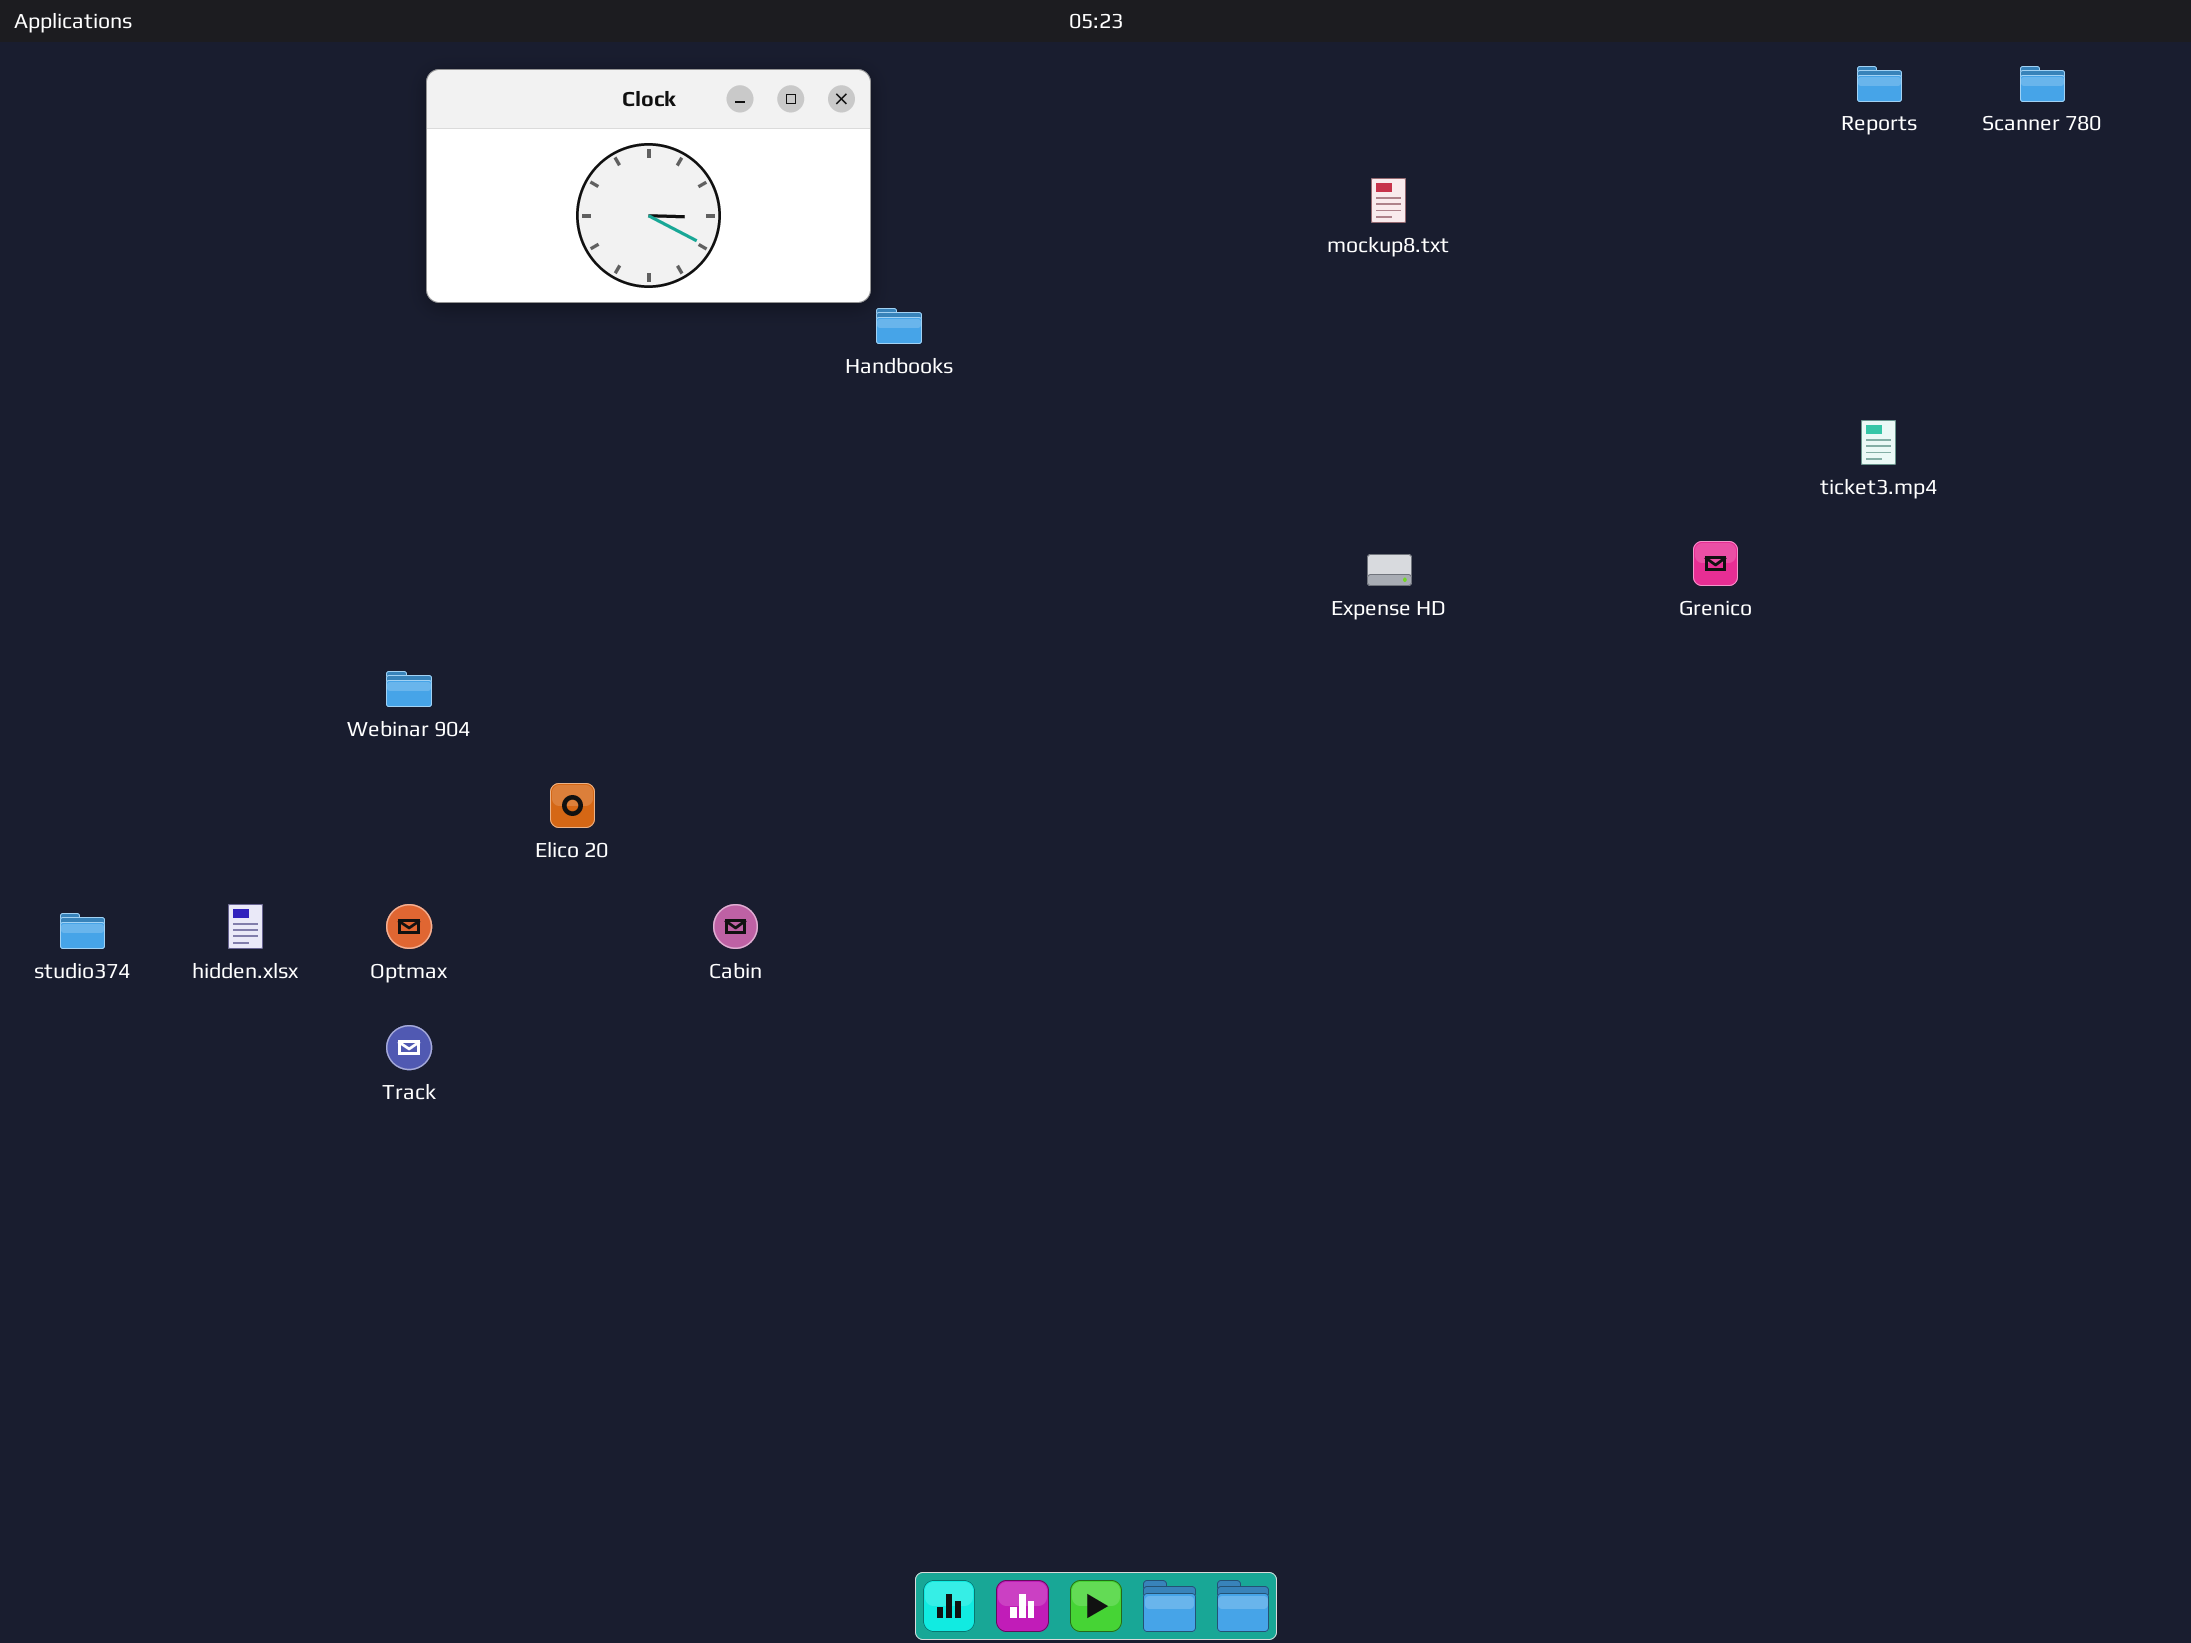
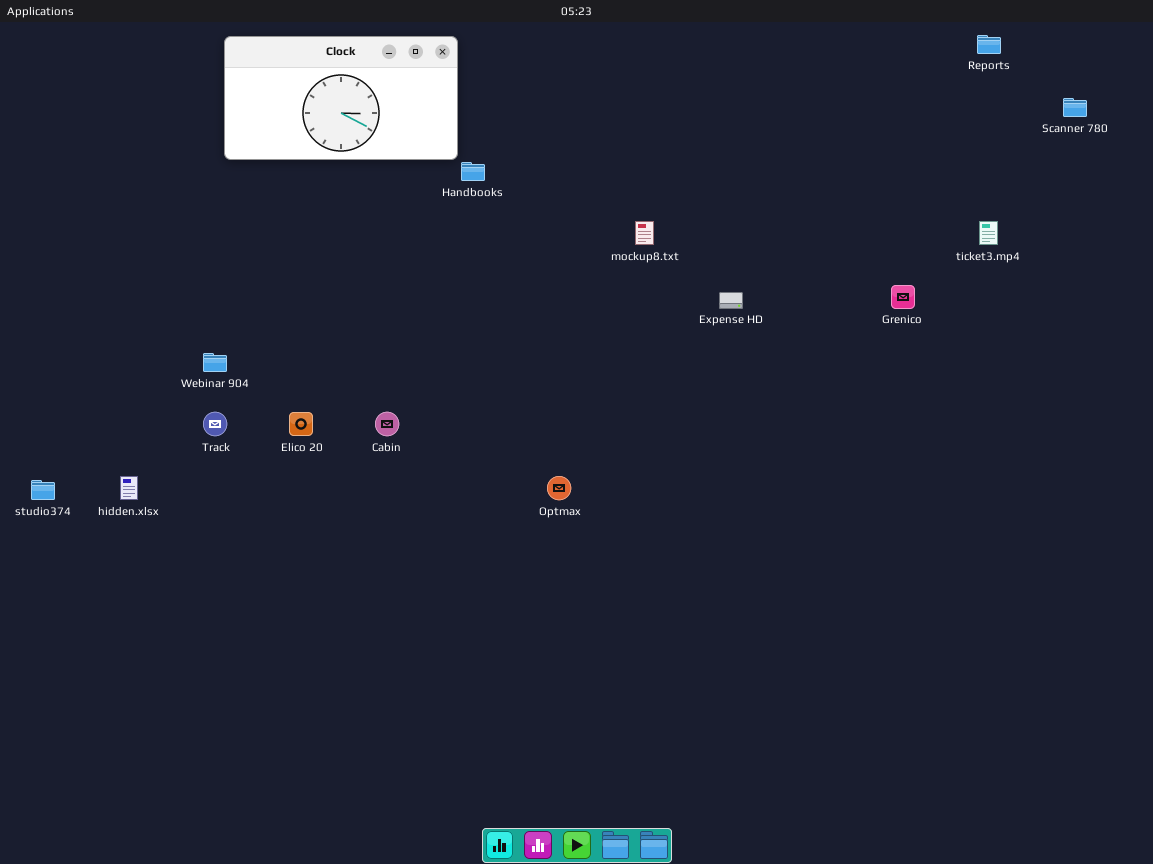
Scanner 780: [2020,66,2065,102] -> [1063,98,1087,117], moved
mockup8.txt: [1371,178,1406,223] -> [635,221,654,245], moved
Optmax: [386,904,432,949] -> [547,476,571,500], moved
Cabin: [713,904,758,949] -> [375,412,399,436], moved
Track: [386,1025,432,1070] -> [203,412,227,436], moved

